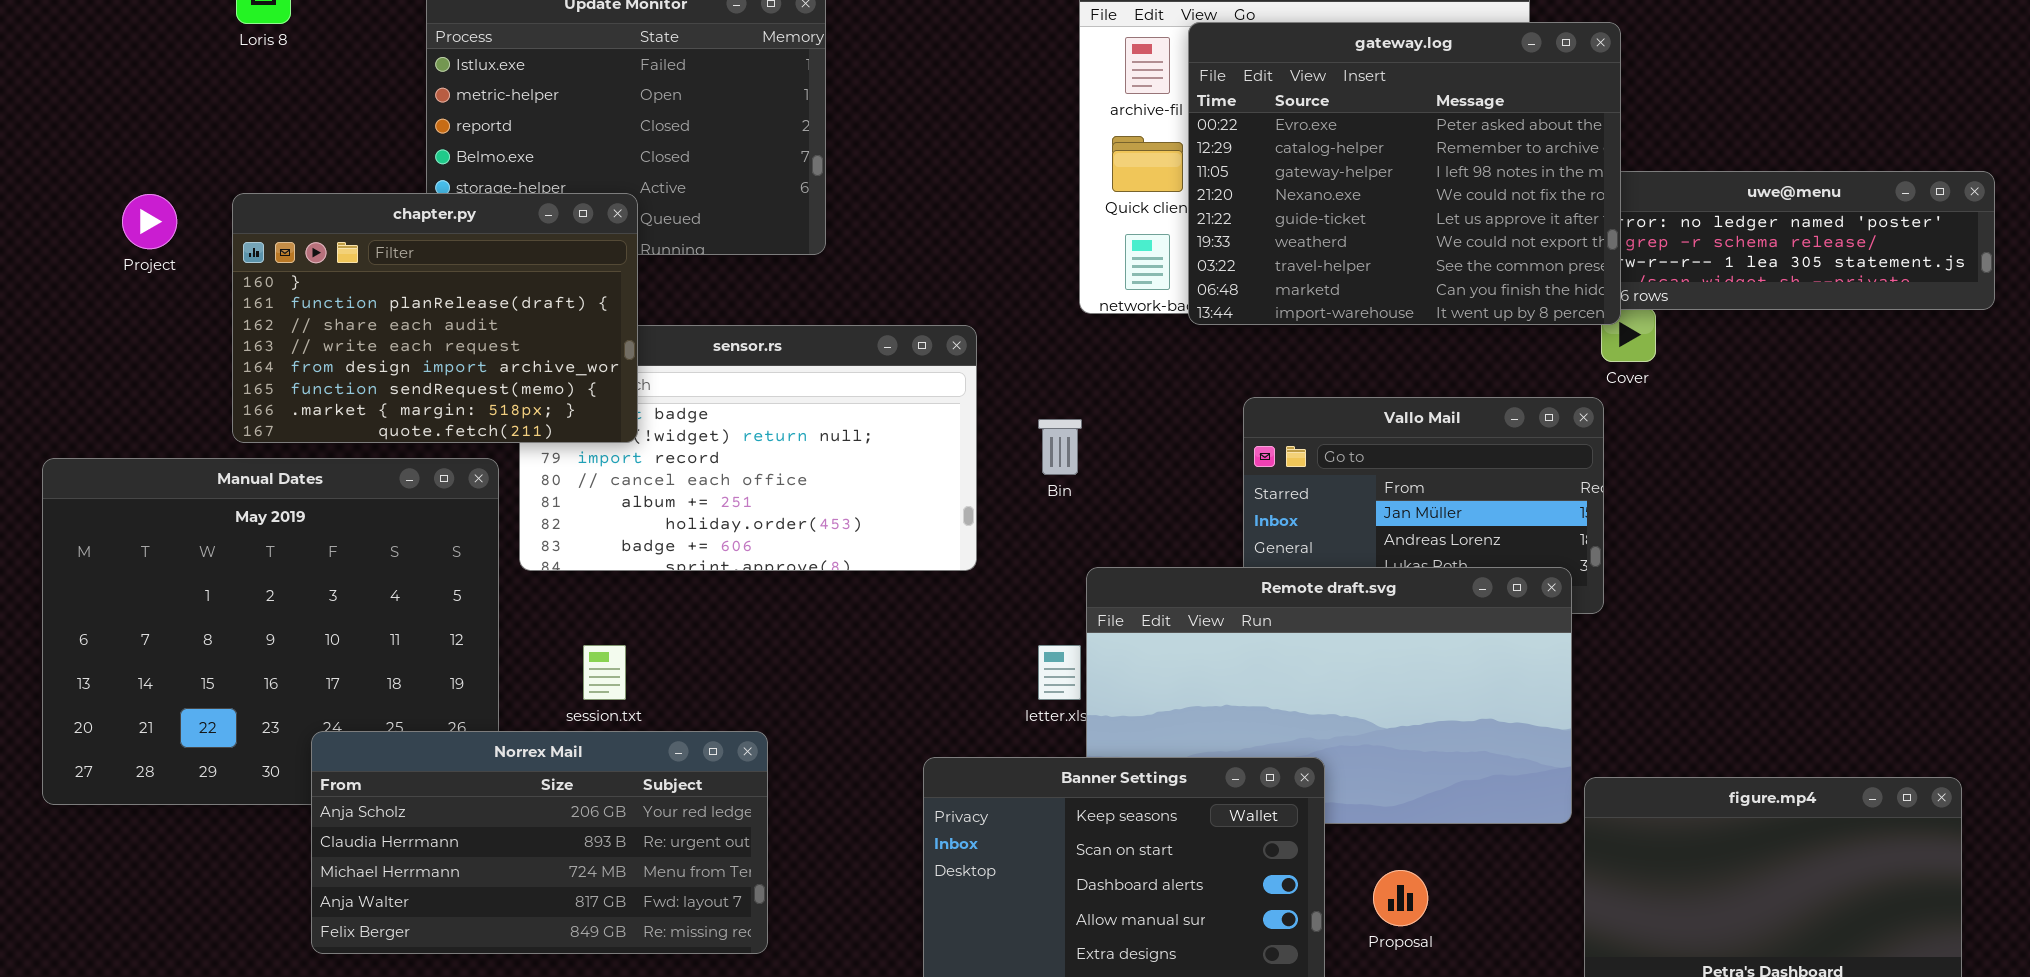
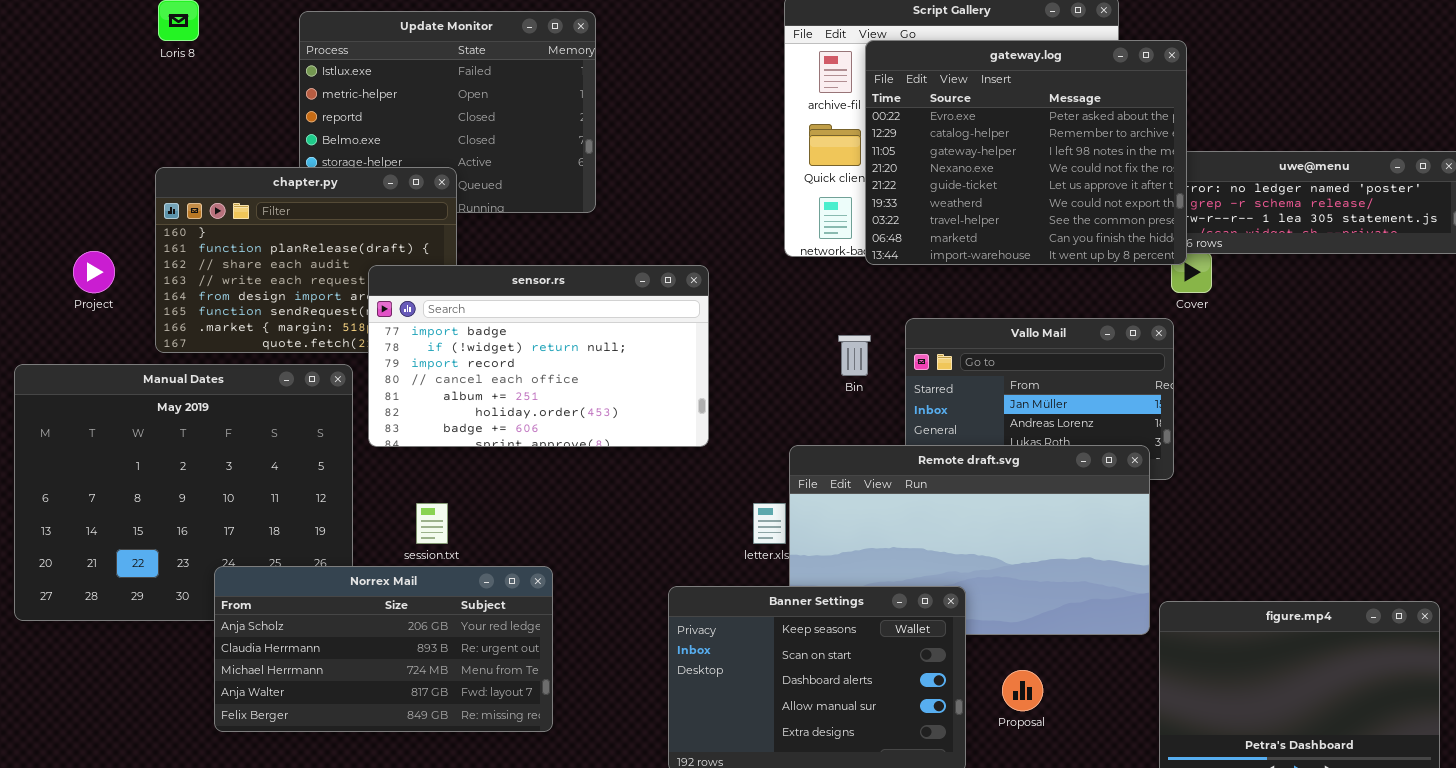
Project: [122,194,177,249] -> [73,251,115,293], moved
sensor.rs: [519,325,977,571] -> [368,265,709,447], raised
Bin: [1038,419,1082,475] -> [838,335,871,376], moved

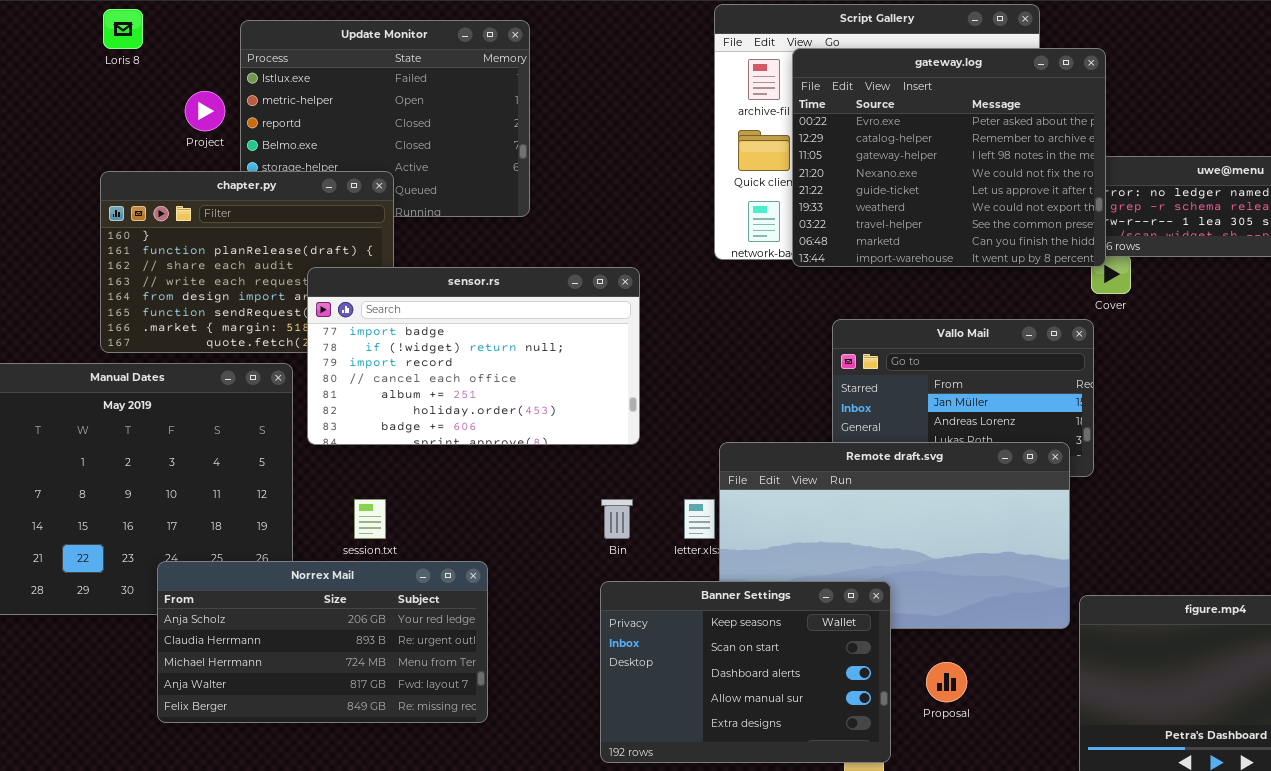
Project: [73,251,115,293] -> [185,91,225,131], moved
Bin: [838,335,871,376] -> [601,499,633,539], moved

